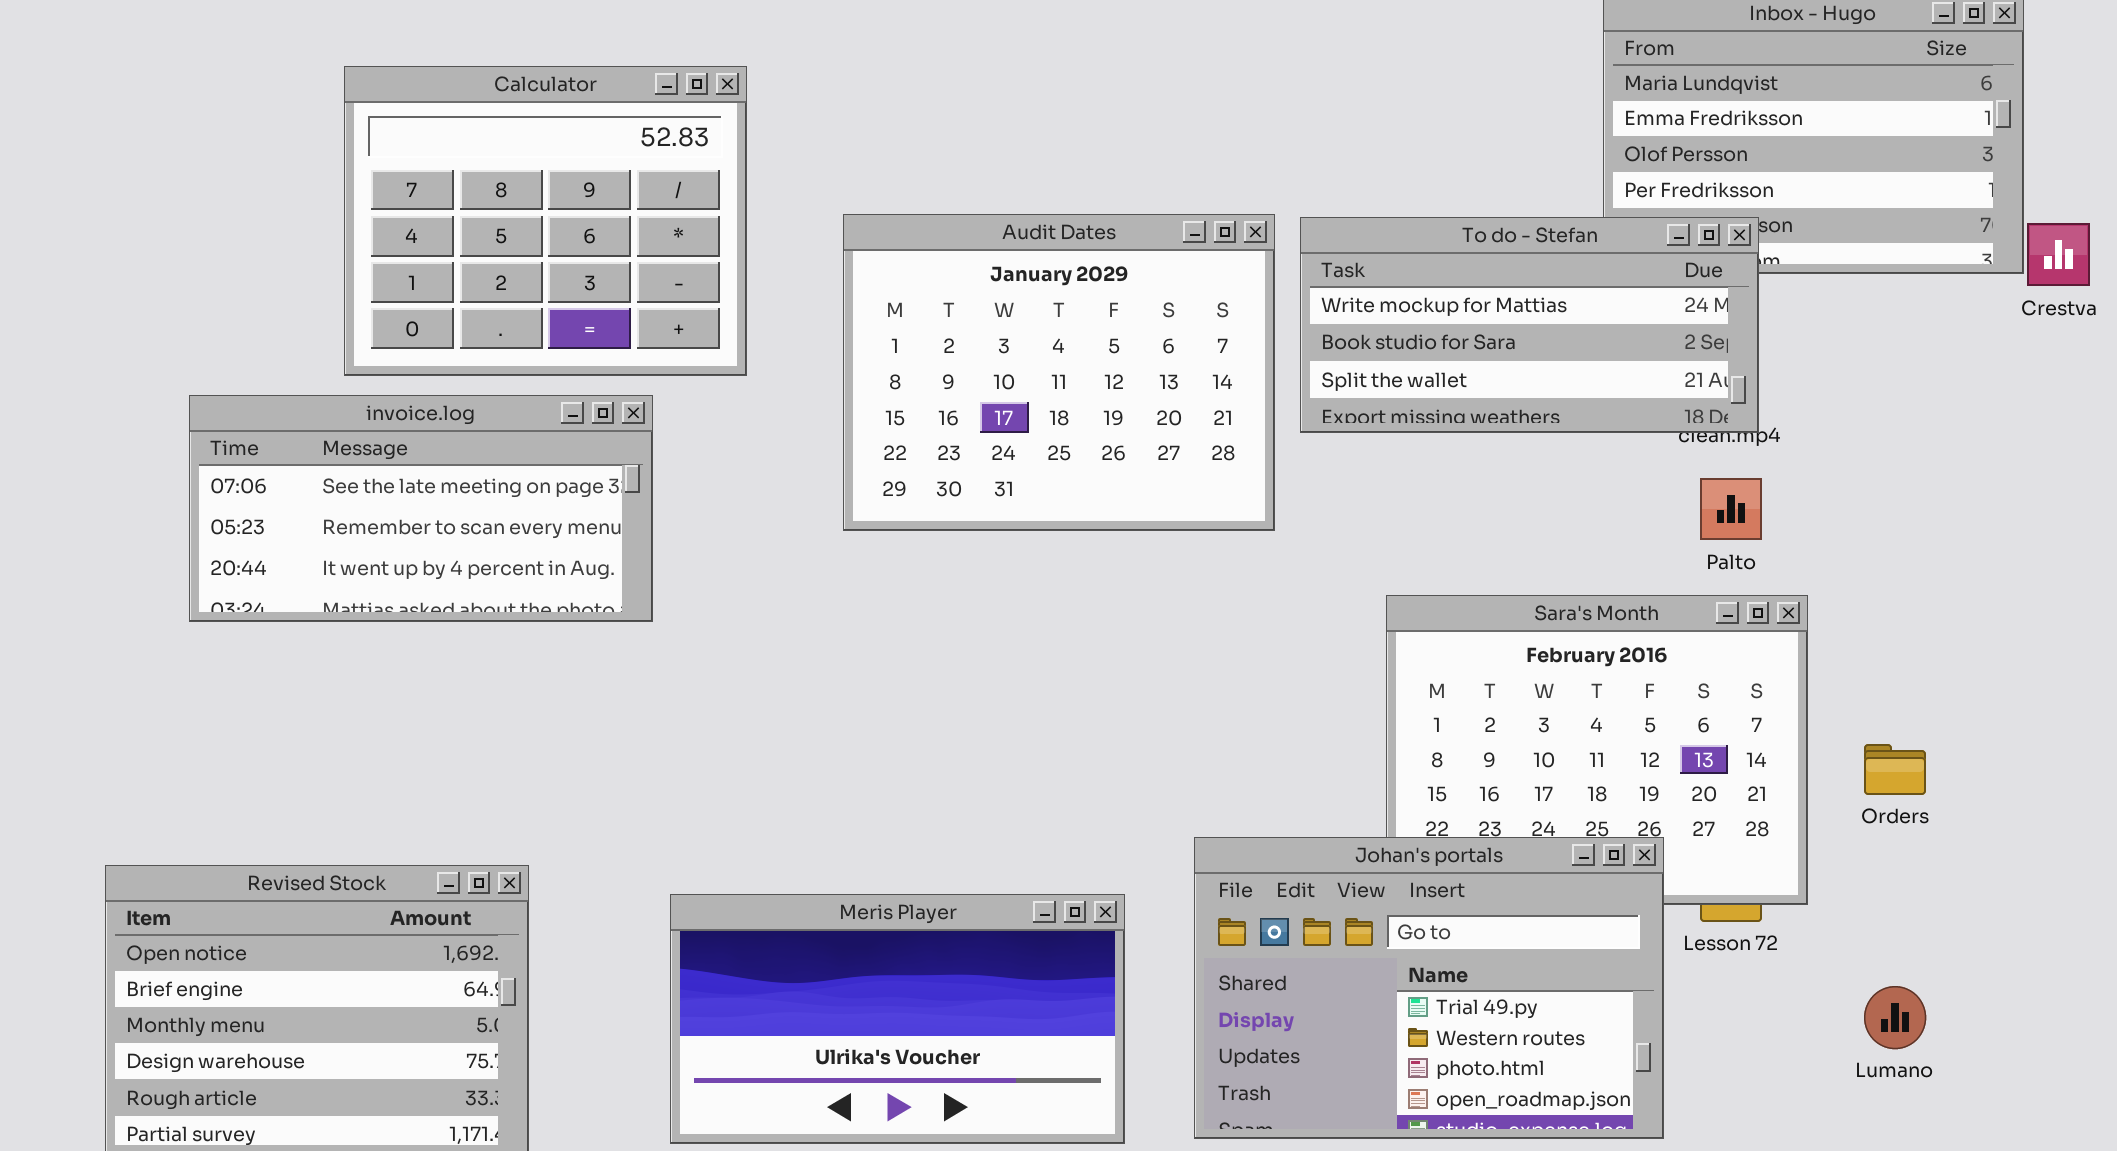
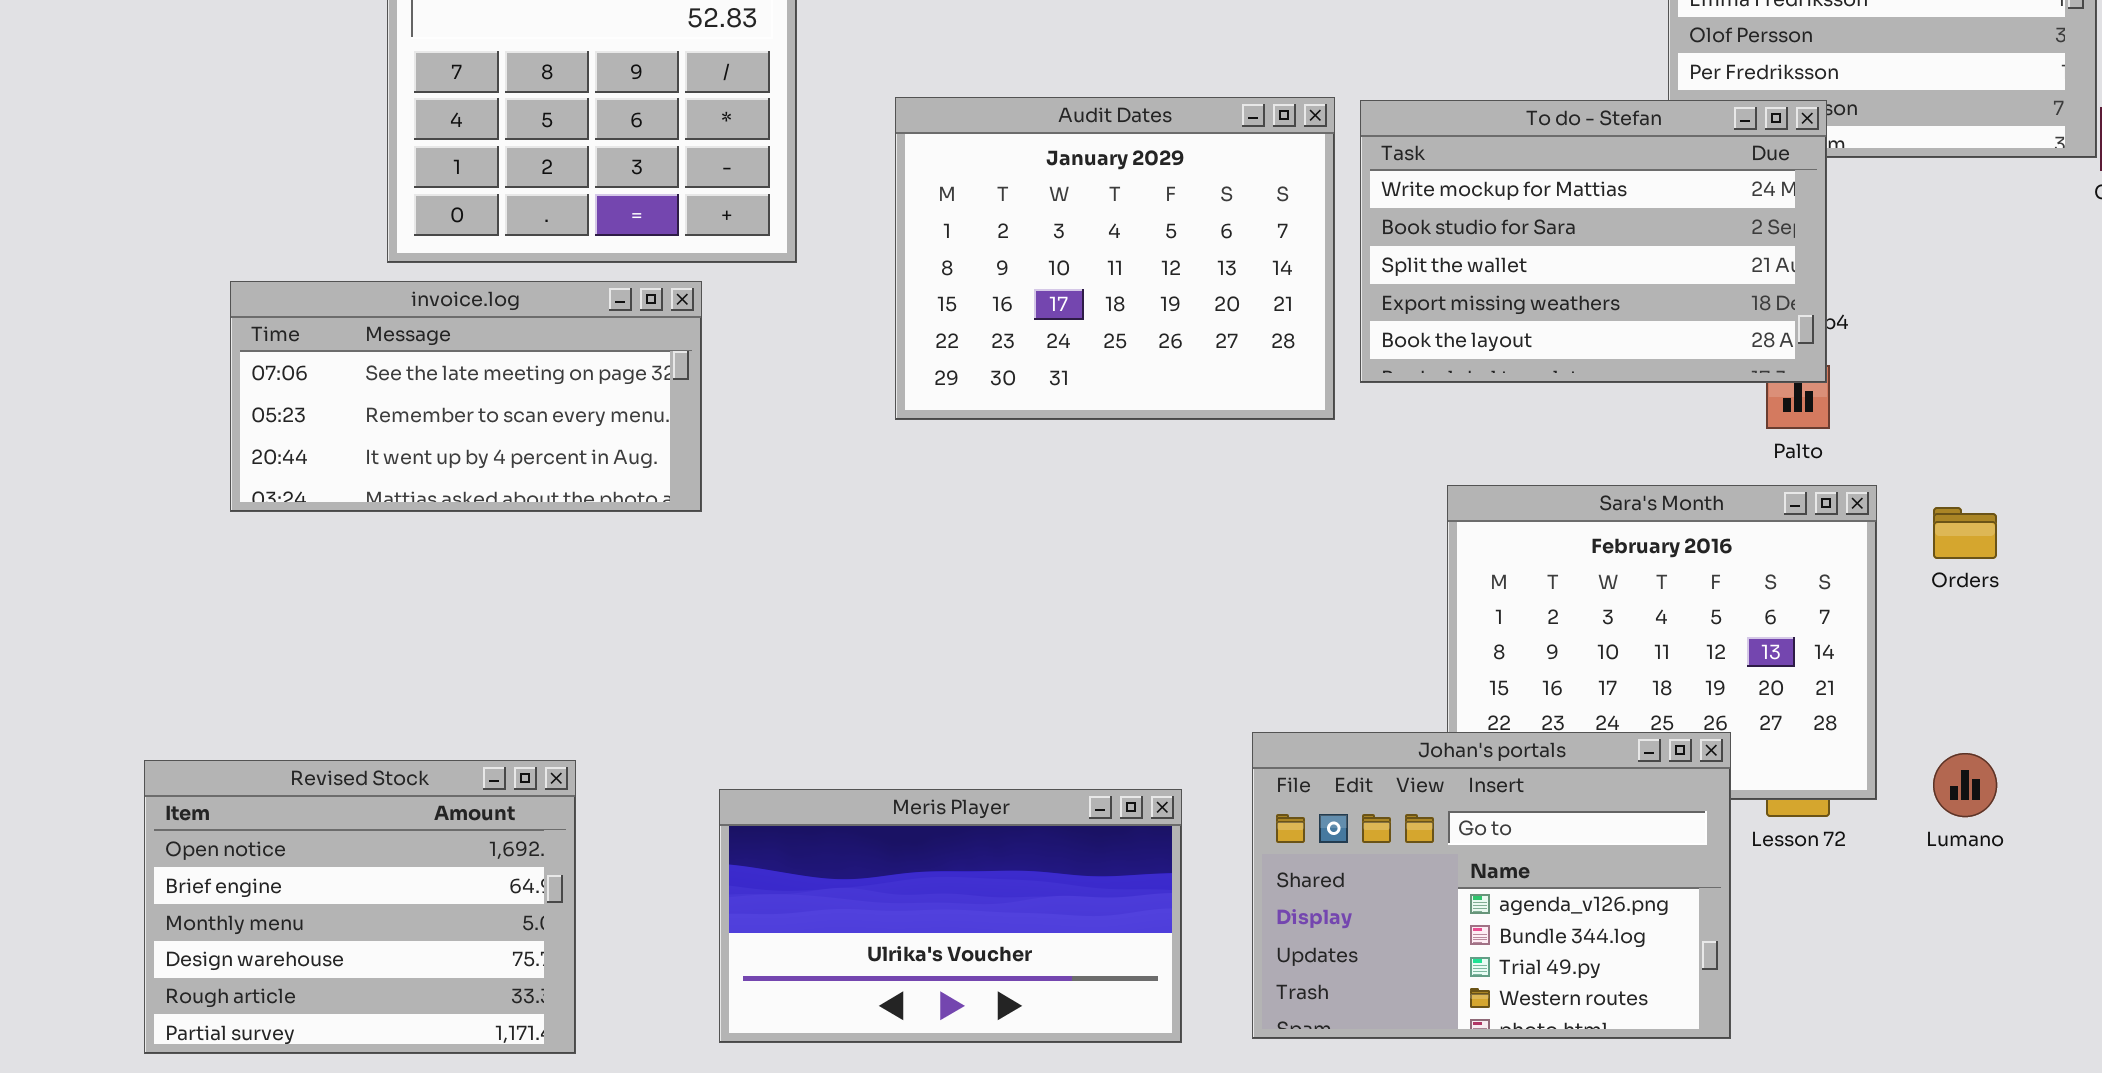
To do - Stefan: [1300,217,1759,433] -> [1360,100,1827,383], resized
Orders: [1864,744,1926,795] -> [1933,507,1997,559], moved
Johan's portals: [1194,837,1664,1139] -> [1252,732,1731,1039], scrolled up 2 rows
Lumano: [1864,986,1926,1049] -> [1933,753,1997,817], moved

